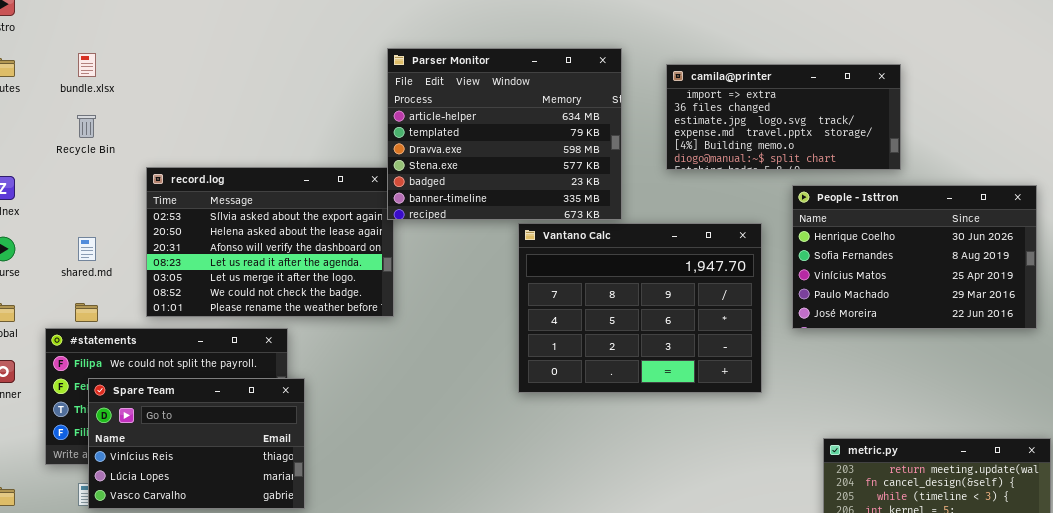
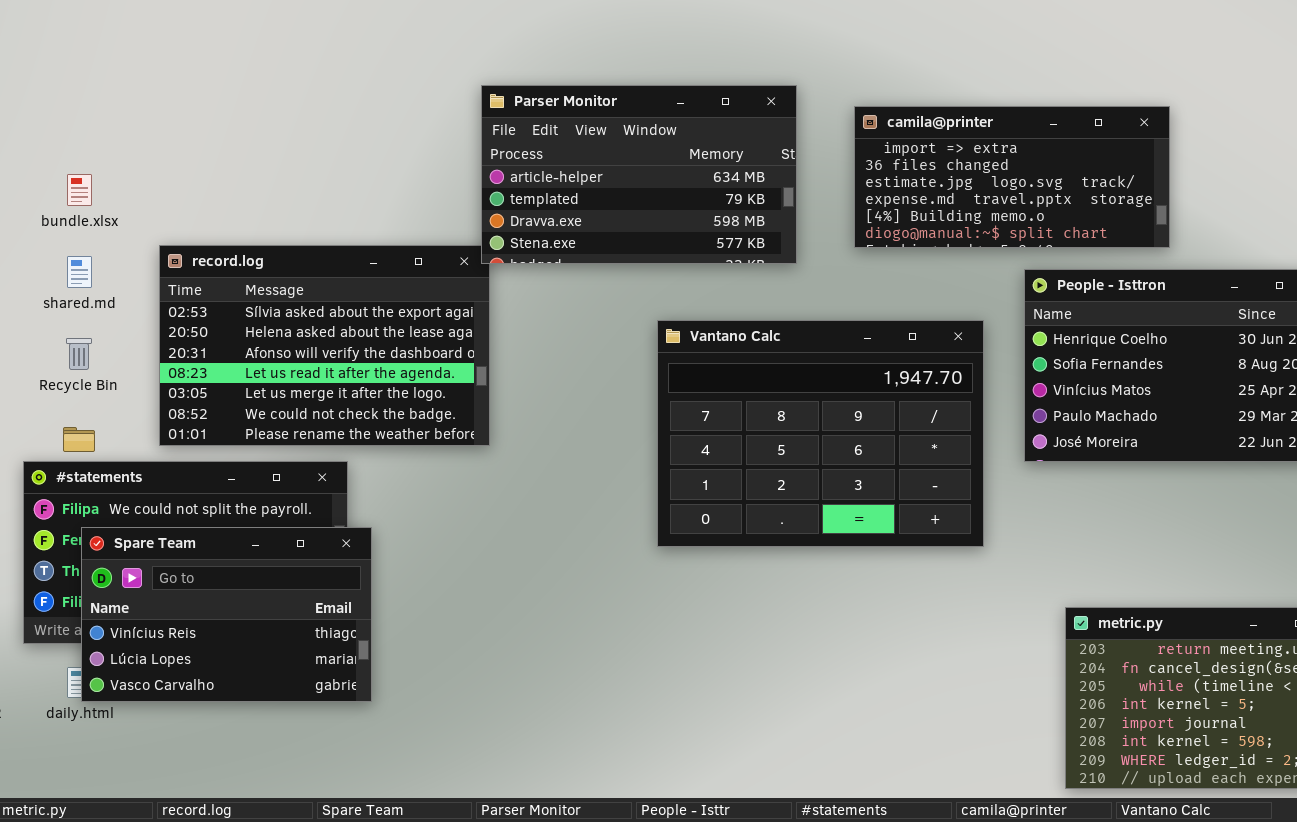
Parser Monitor: [387,48,622,220] -> [481,85,797,264], resized
bundle.xlsx: [78,53,96,77] -> [67,174,92,206], moved
Recycle Bin: [77,115,96,138] -> [66,338,92,370], moved
shared.md: [78,237,96,261] -> [67,256,92,288], moved

